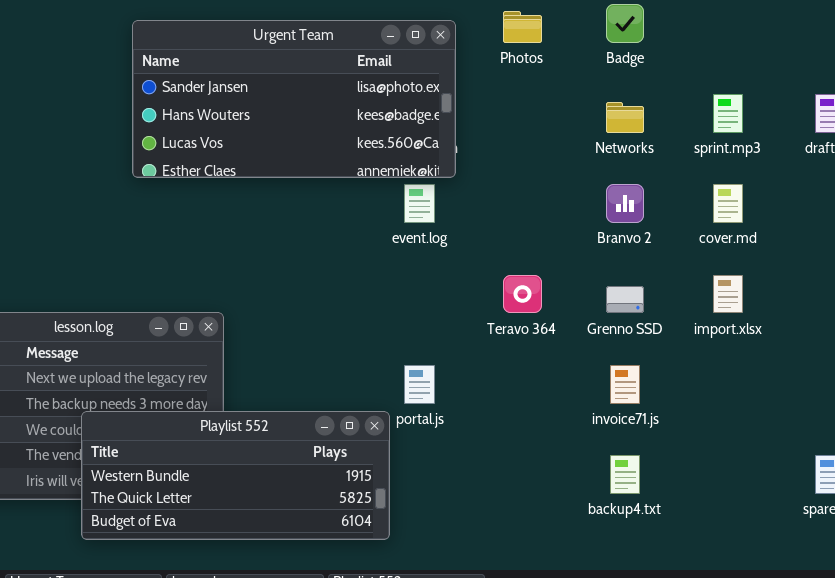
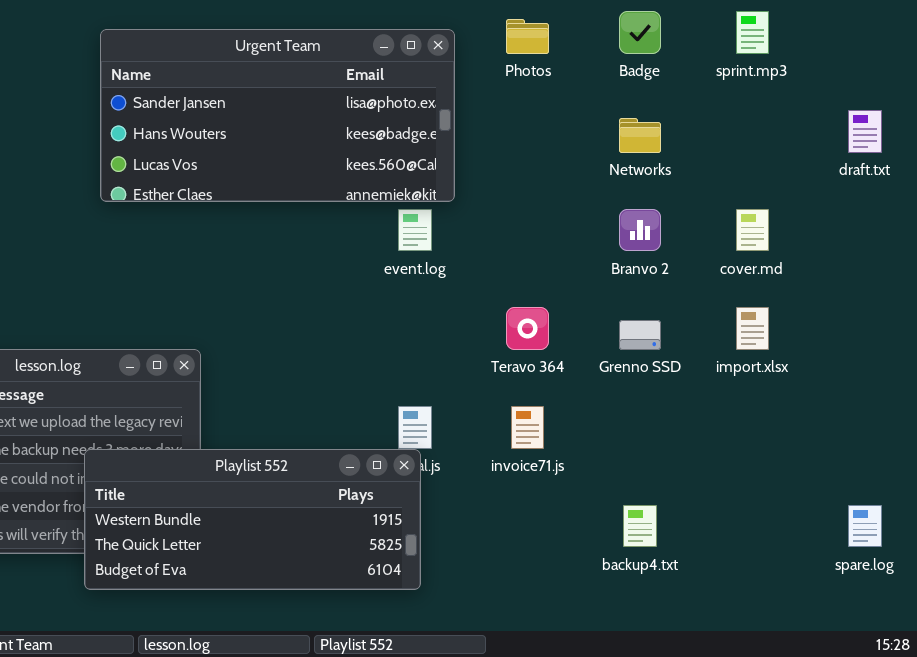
sprint.mp3: [713,94,743,133] -> [736,11,769,54], moved
invoice71.js: [610,365,640,404] -> [511,406,544,449], moved
Playlist 552: [81,411,390,540] -> [84,449,421,590], moved

